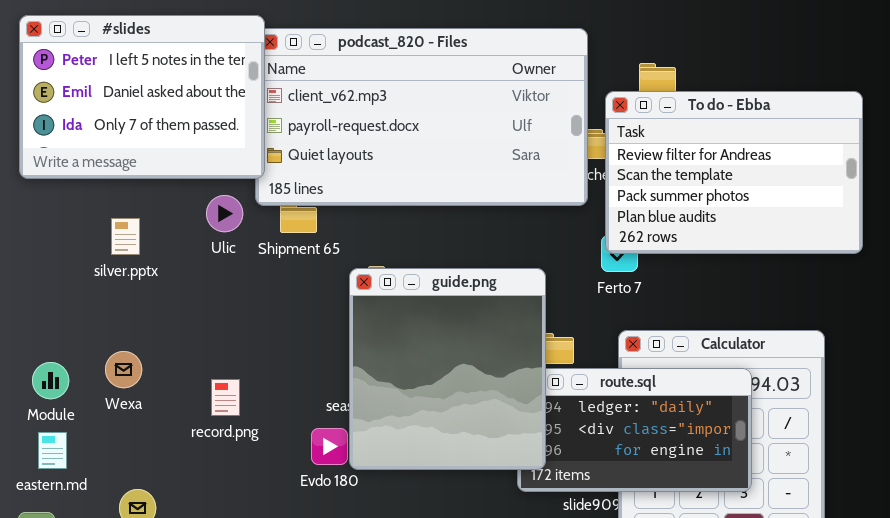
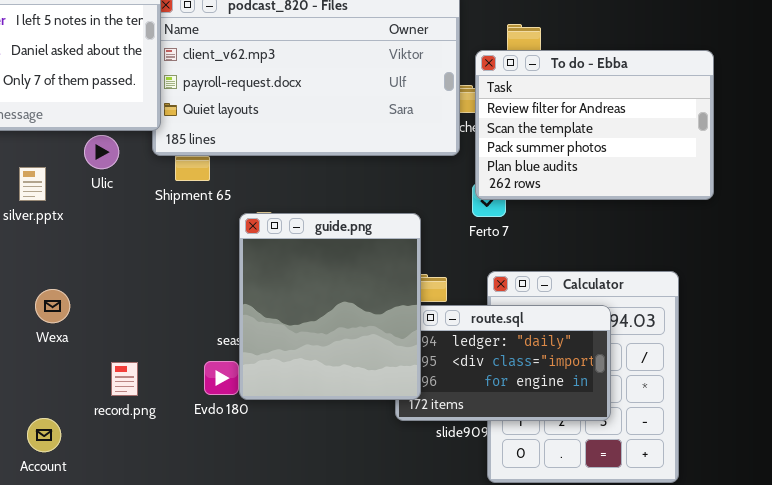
Ulic: [206,195,243,232] -> [84,135,119,169], moved
Wexa: [105,351,142,388] -> [35,289,70,323], moved
record.png: [211,379,240,416] -> [111,362,138,396], moved

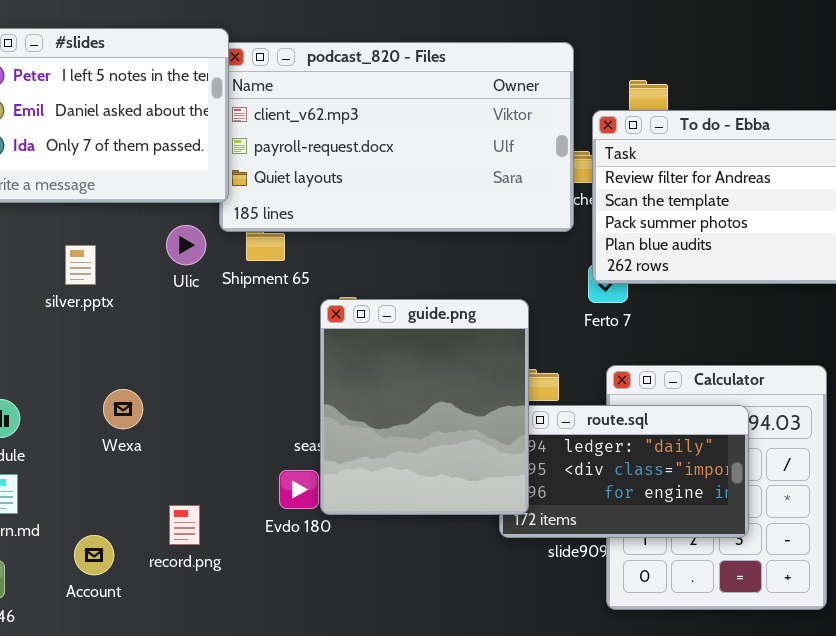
Ulic: [84,135,119,169] -> [166,225,206,265], moved
Wexa: [35,289,70,323] -> [103,389,143,429], moved
record.png: [111,362,138,396] -> [169,505,200,545], moved

